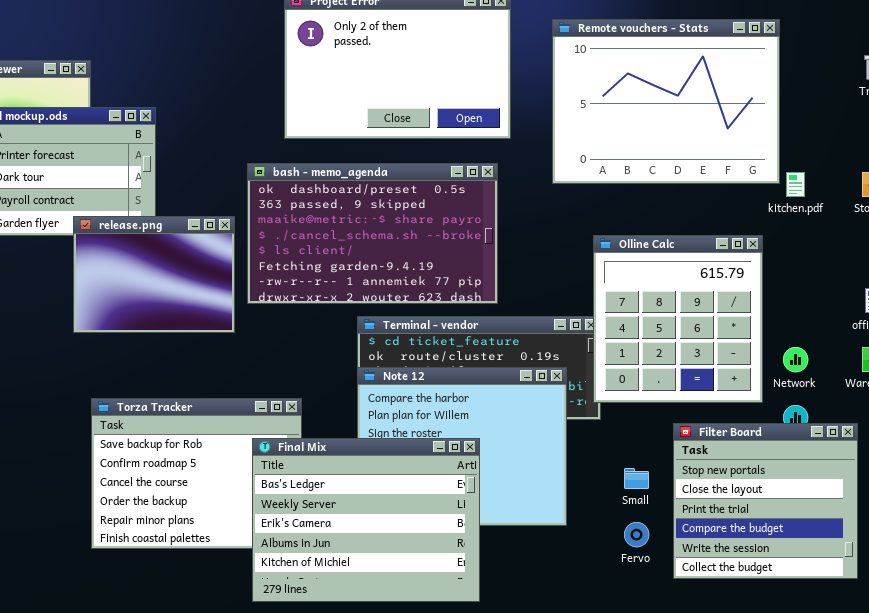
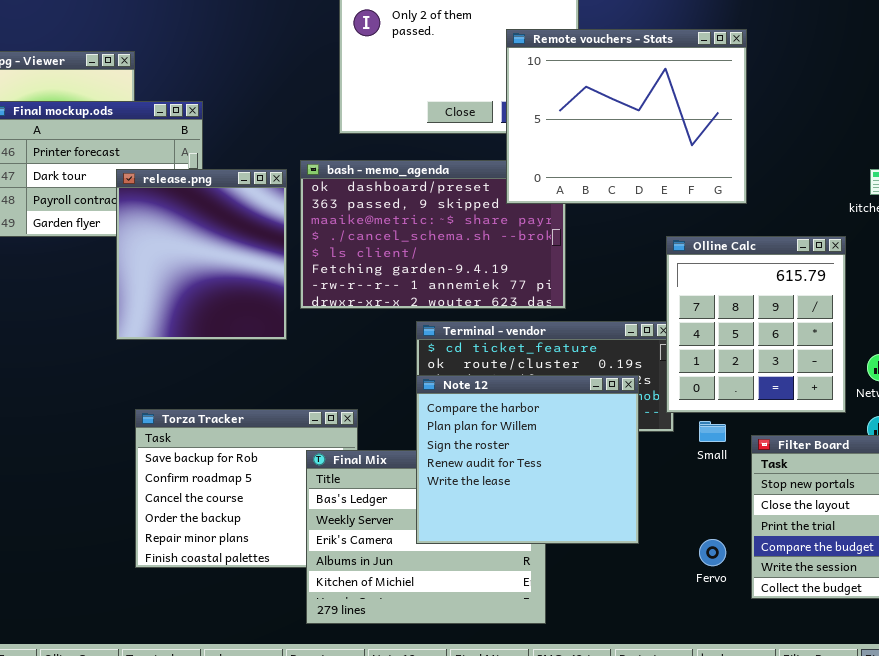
Remote vouchers - Stats: [552,19,780,184] -> [506,29,747,204], moved
release.png: [73,216,235,333] -> [116,169,287,340], resized
Note 12: [357,367,567,526] -> [416,375,639,544], raised
Small: [624,468,649,489] -> [699,421,726,442], moved

